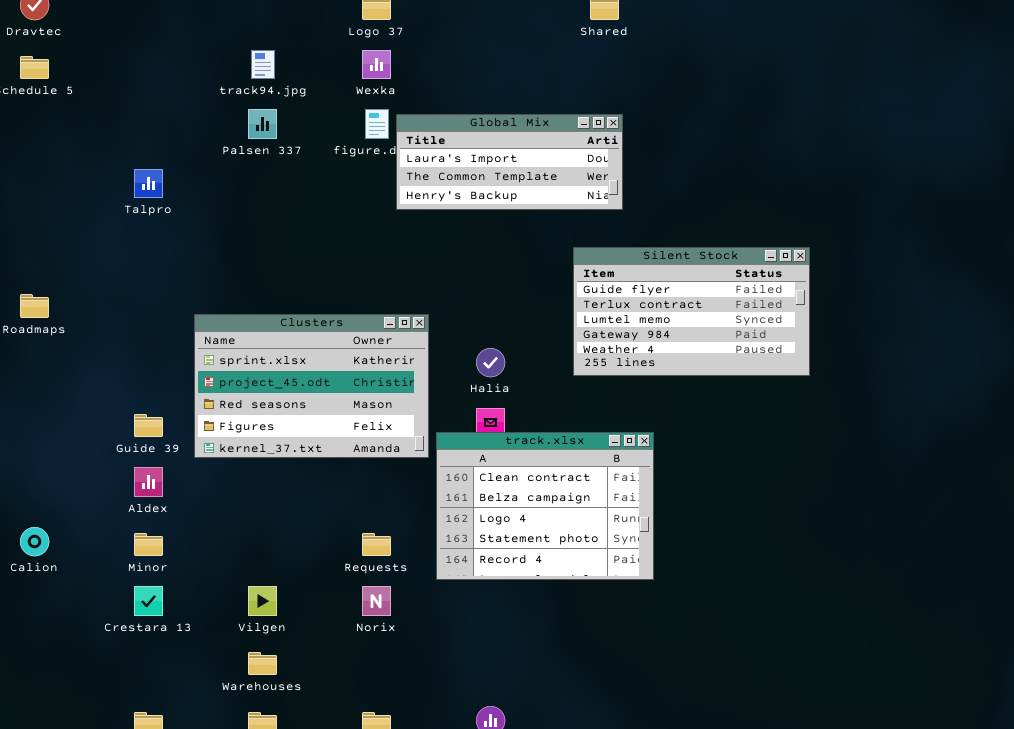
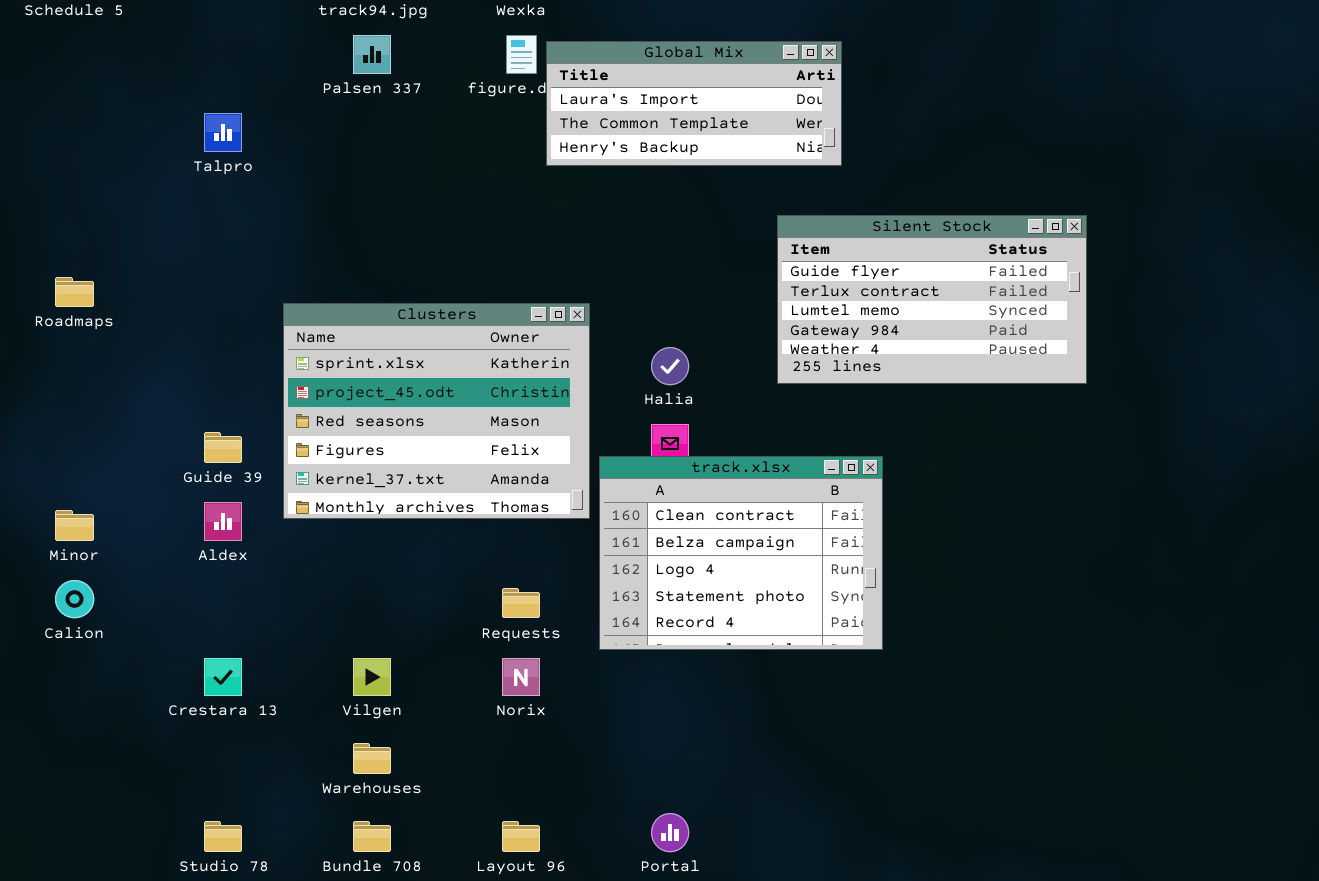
Clusters: [194,314,429,458] -> [283,303,590,519], resized
Minor: [134,533,163,556] -> [55,510,94,541], moved

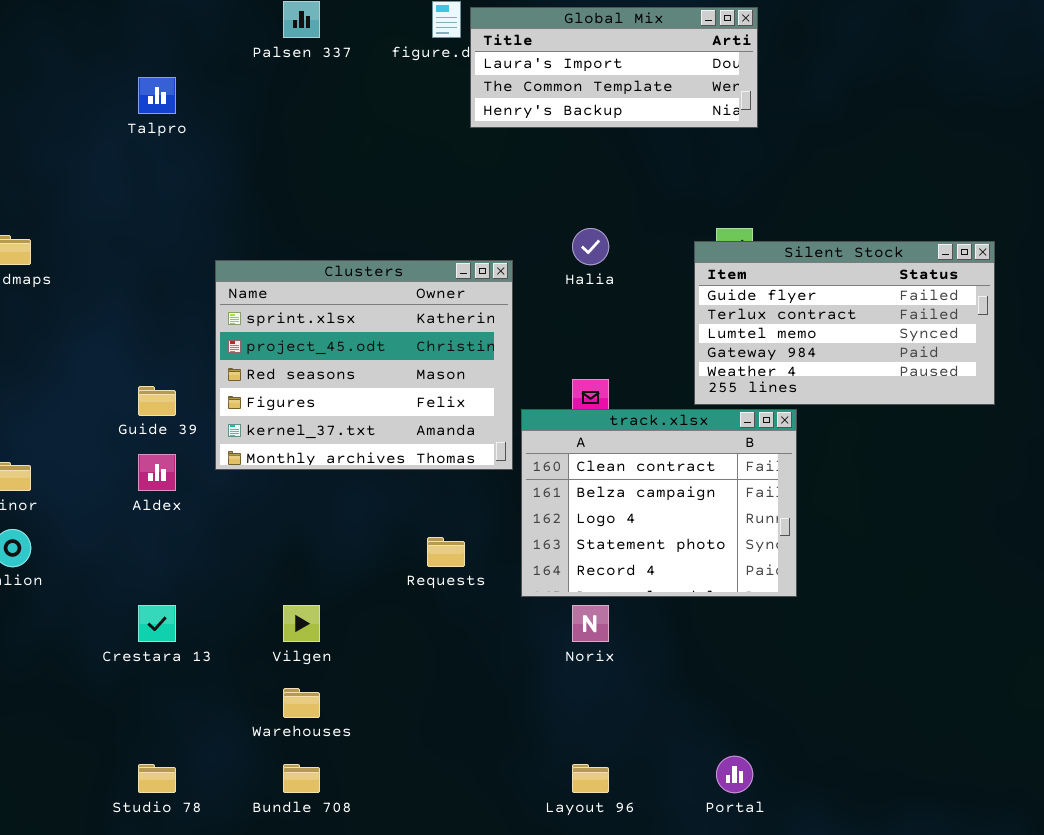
Silent Stock: [777,215,1087,384] -> [694,241,995,405], moved
Halia: [651,347,689,385] -> [572,228,609,265], moved
Norix: [502,658,540,696] -> [572,605,609,642], moved
Portal: [651,813,689,852] -> [716,756,753,793], moved
Layout 96: [502,821,540,852] -> [572,764,609,793], moved

